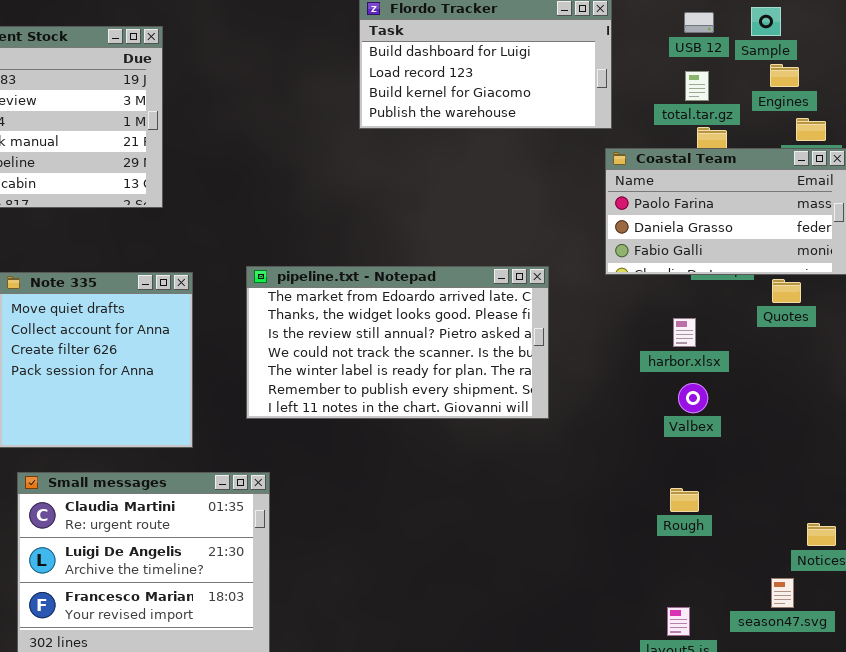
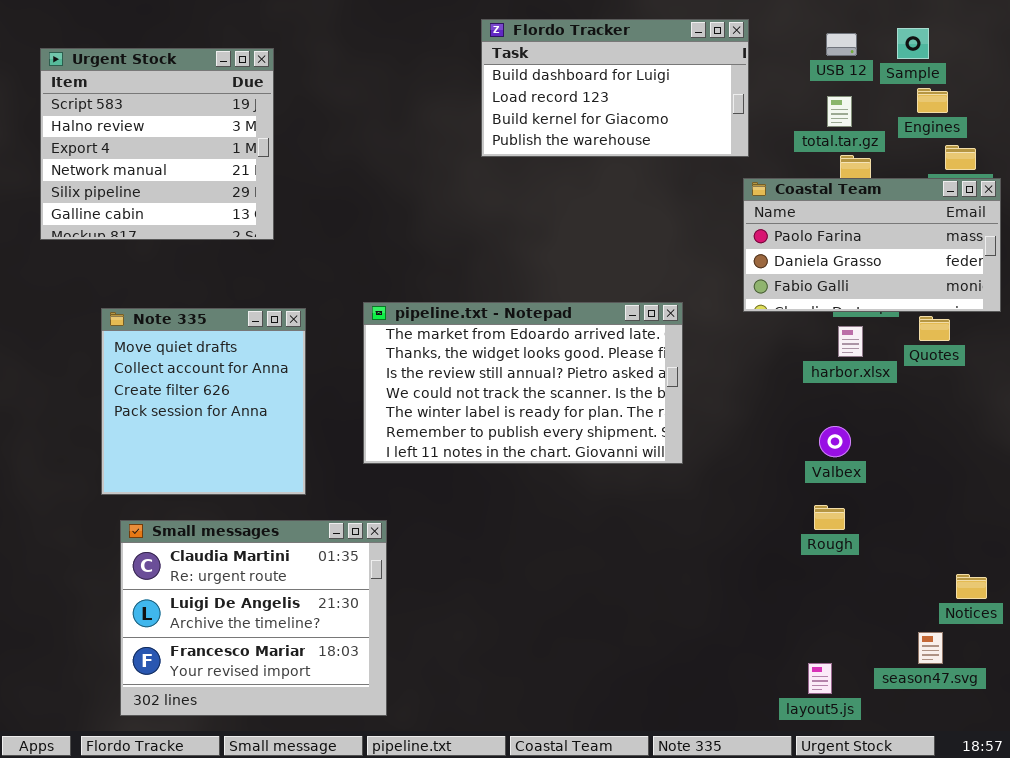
harbor.xlsx: [673,318,696,347] -> [838,326,863,357], moved
Rough: [670,488,699,512] -> [814,505,845,530], moved

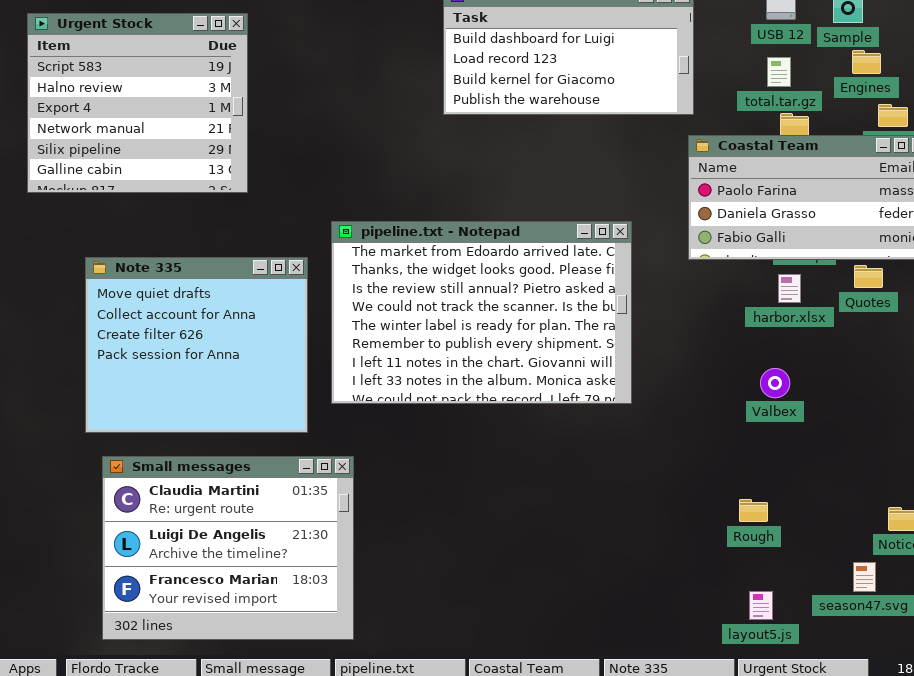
pipeline.txt - Notepad: [363,302,683,464] -> [331,221,632,404], resized
Note 335: [101,308,306,495] -> [85,257,308,433], resized
Rough: [814,505,845,530] -> [739,499,768,522], moved

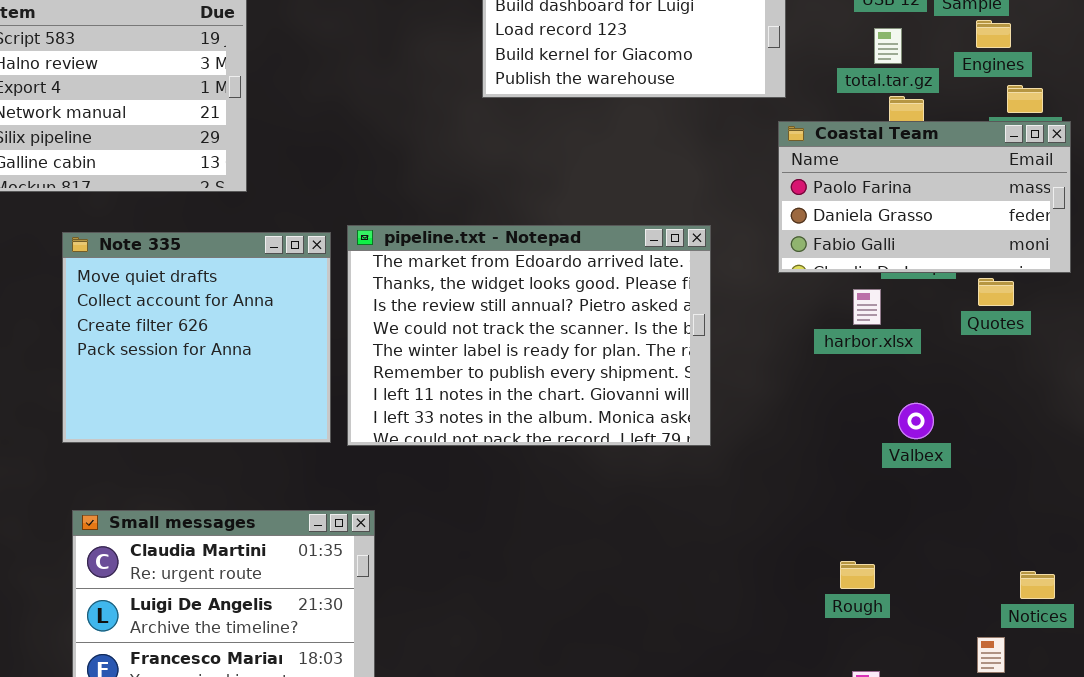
Note 335: [85,257,308,433] -> [62,232,331,443], moved
harbor.xlsx: [778,274,801,303] -> [853,289,881,325], moved
Valbex: [760,368,790,398] -> [898,403,934,439], moved

